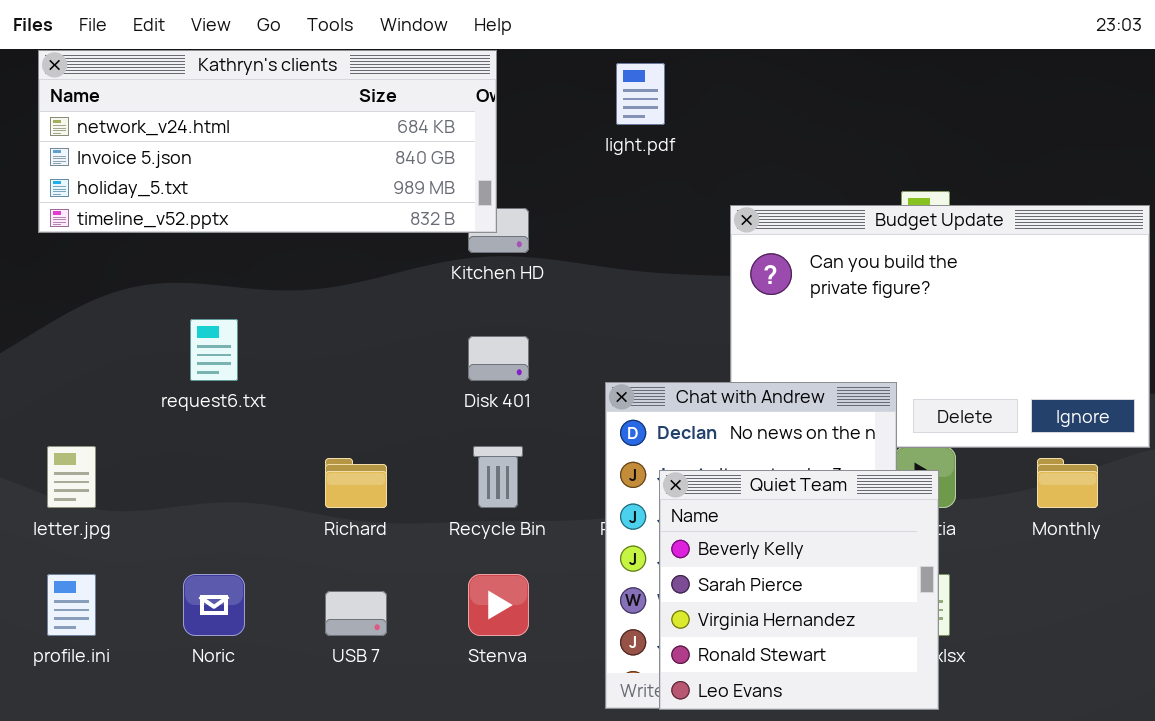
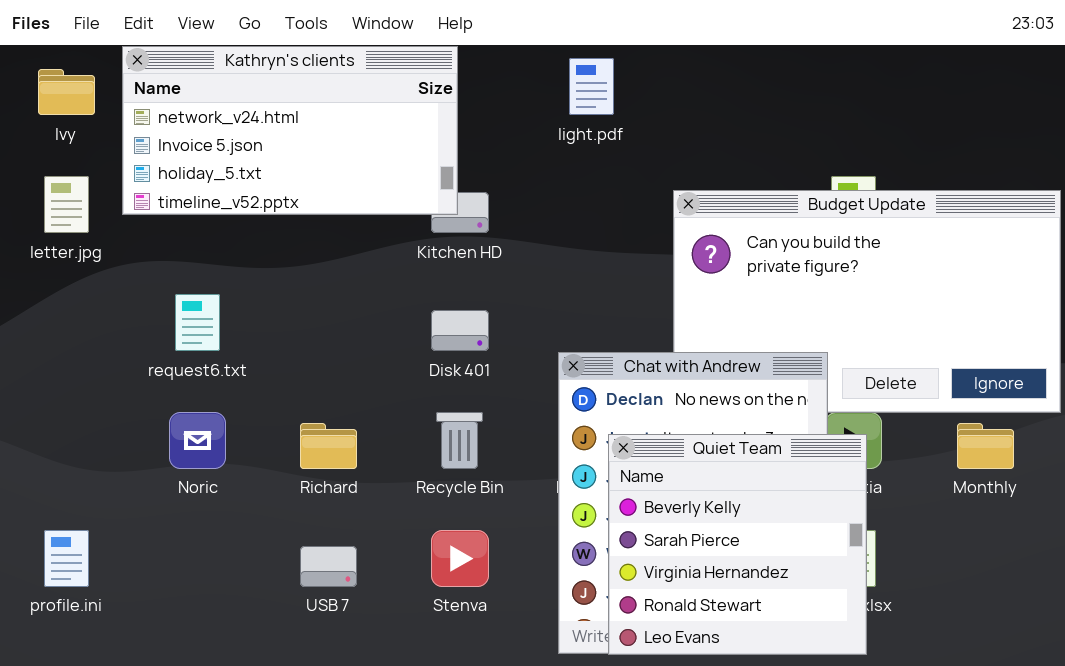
Kathryn's clients: [38,50,497,233] -> [122,46,458,215], resized
letter.jpg: [47,446,96,508] -> [44,176,89,233], moved
Noric: [183,574,245,636] -> [169,412,226,469], moved

